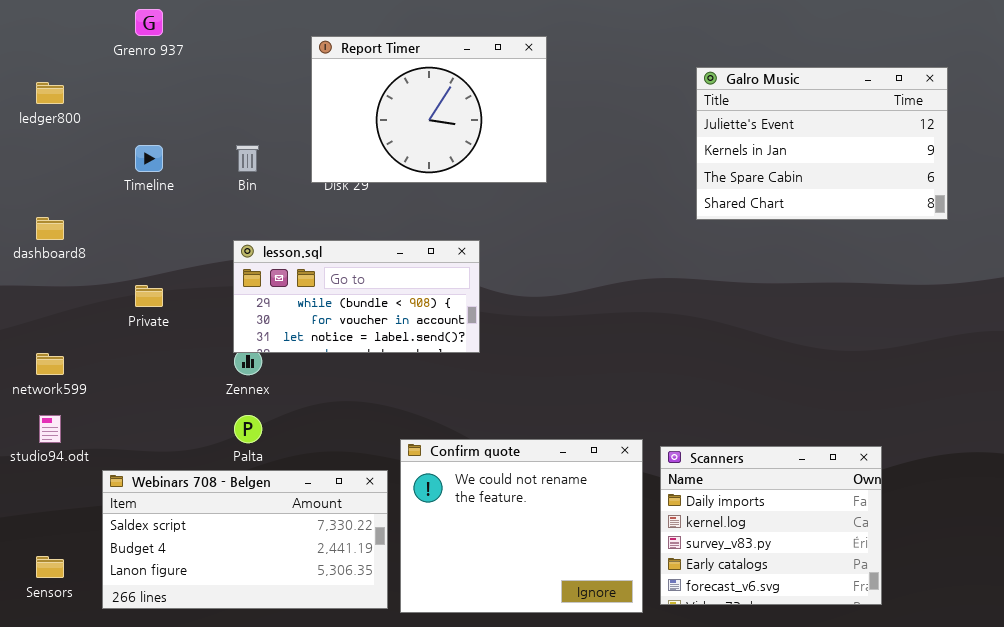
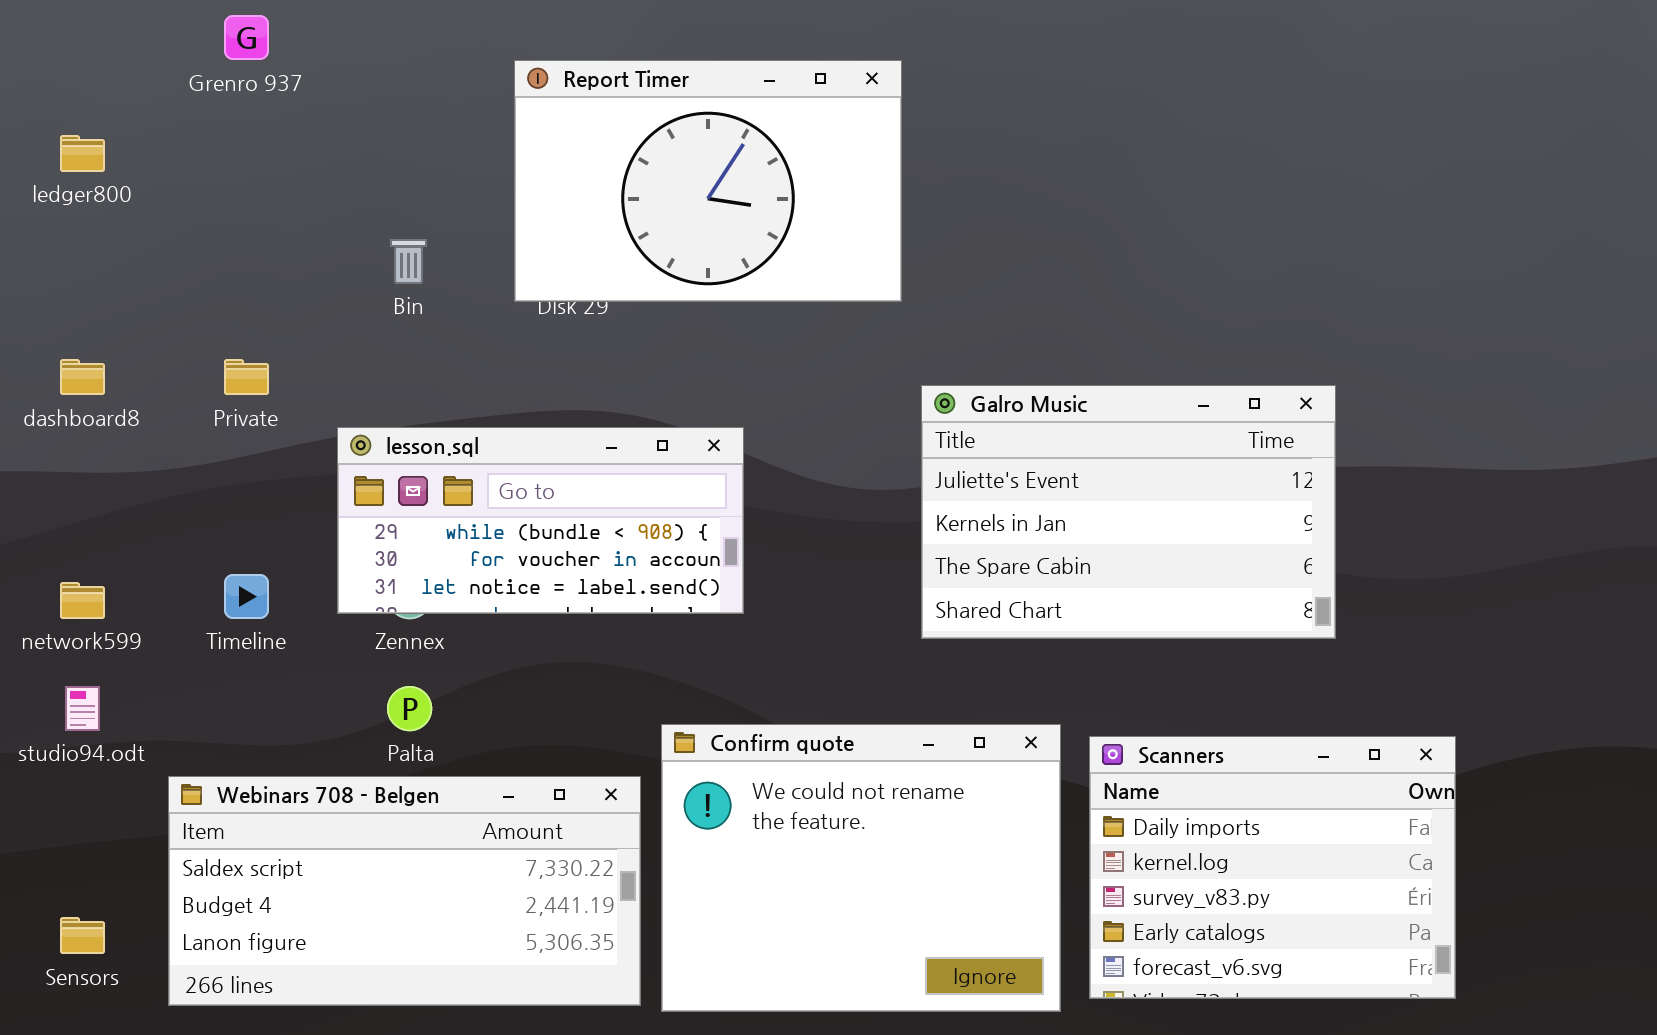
Galro Music: [696,67,948,220] -> [921,385,1336,639], moved
Timeline: [135,145,163,172] -> [224,574,269,619], moved
lesson.sql: [233,240,480,353] -> [337,427,744,614], moved
Private: [135,285,163,307] -> [224,359,269,395], moved

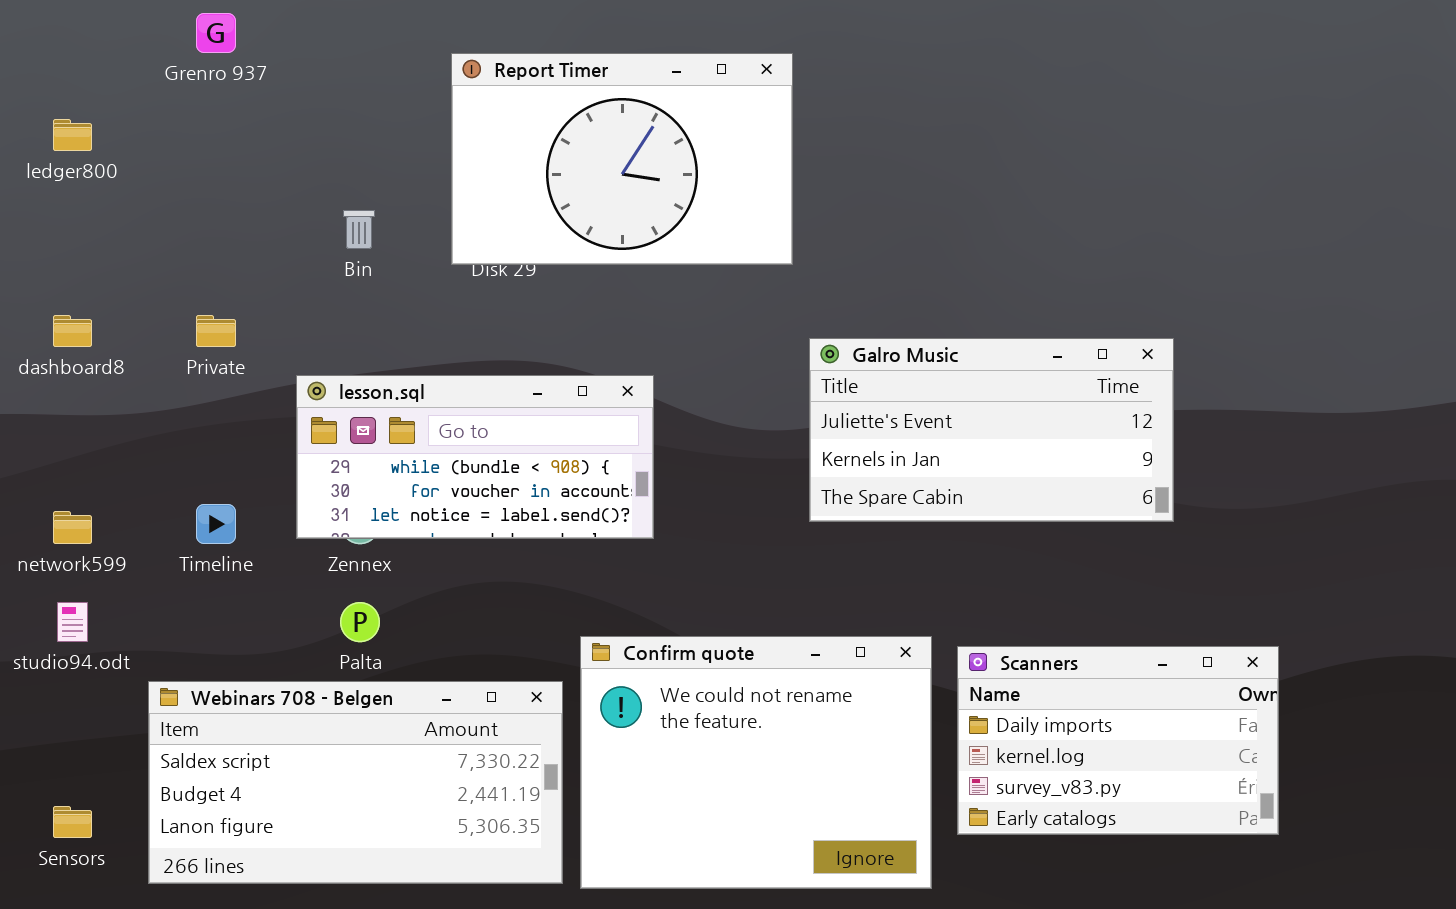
Galro Music: [921,385,1336,639] -> [809,338,1174,522], resized
Scanners: [1089,736,1456,999] -> [957,646,1279,835], resized

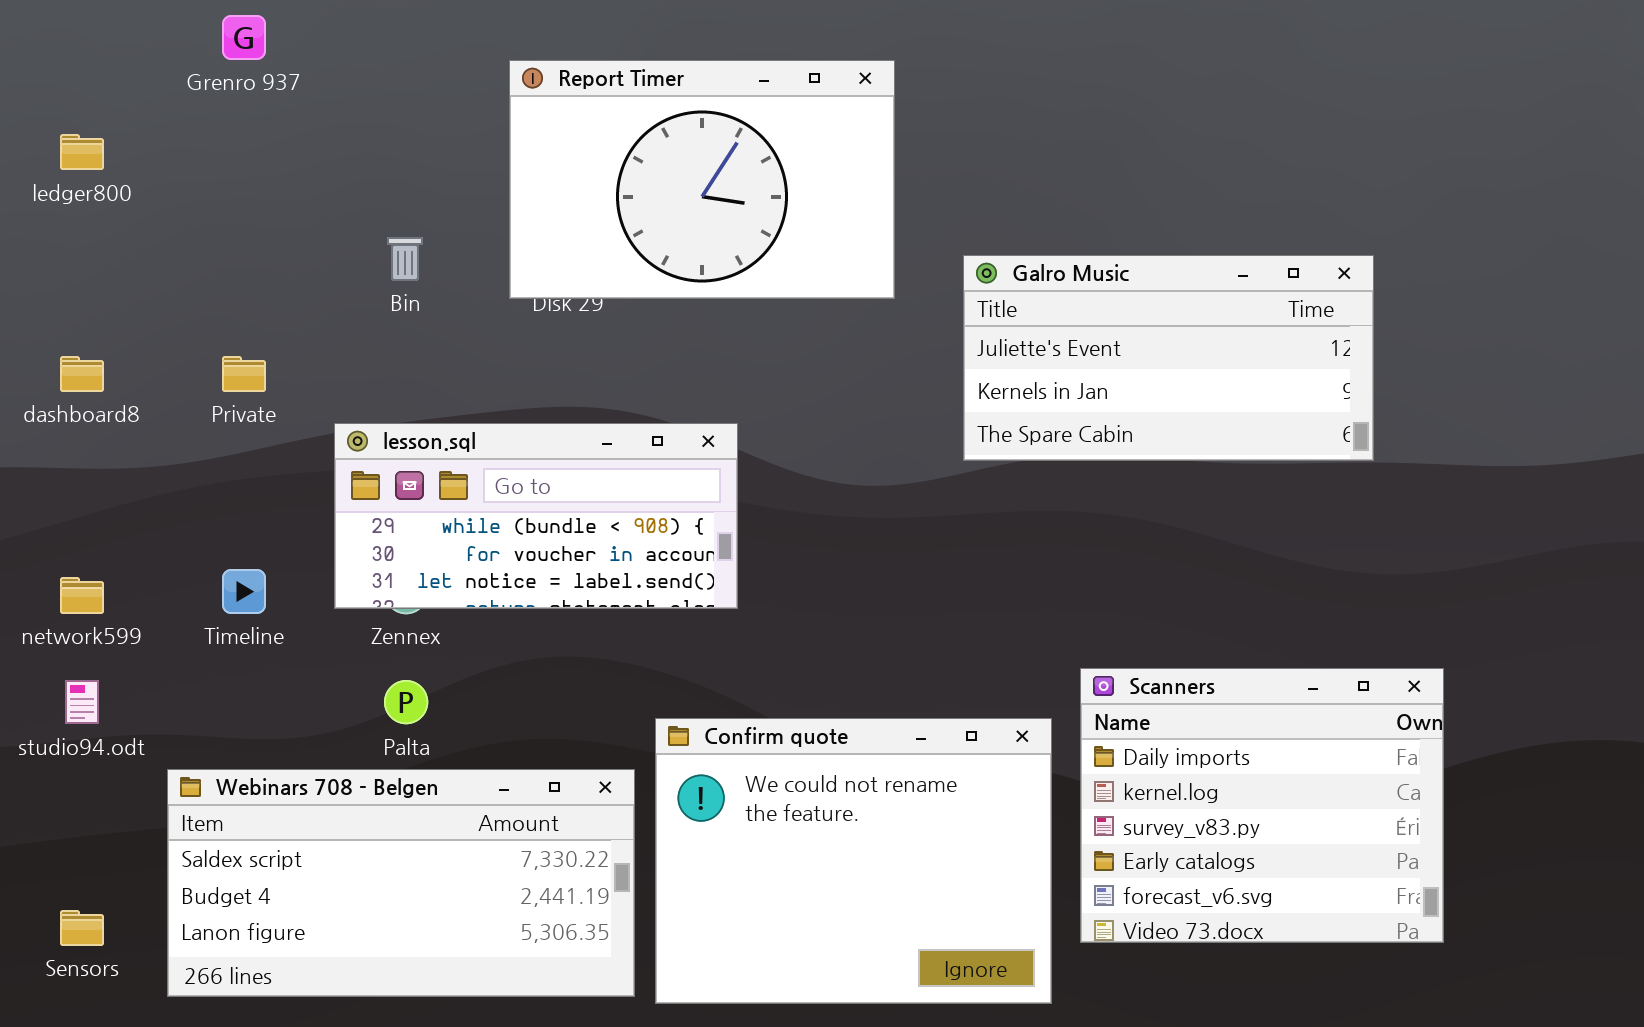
Galro Music: [809,338,1174,522] -> [963,255,1374,461], moved
Scanners: [957,646,1279,835] -> [1080,668,1444,943], resized

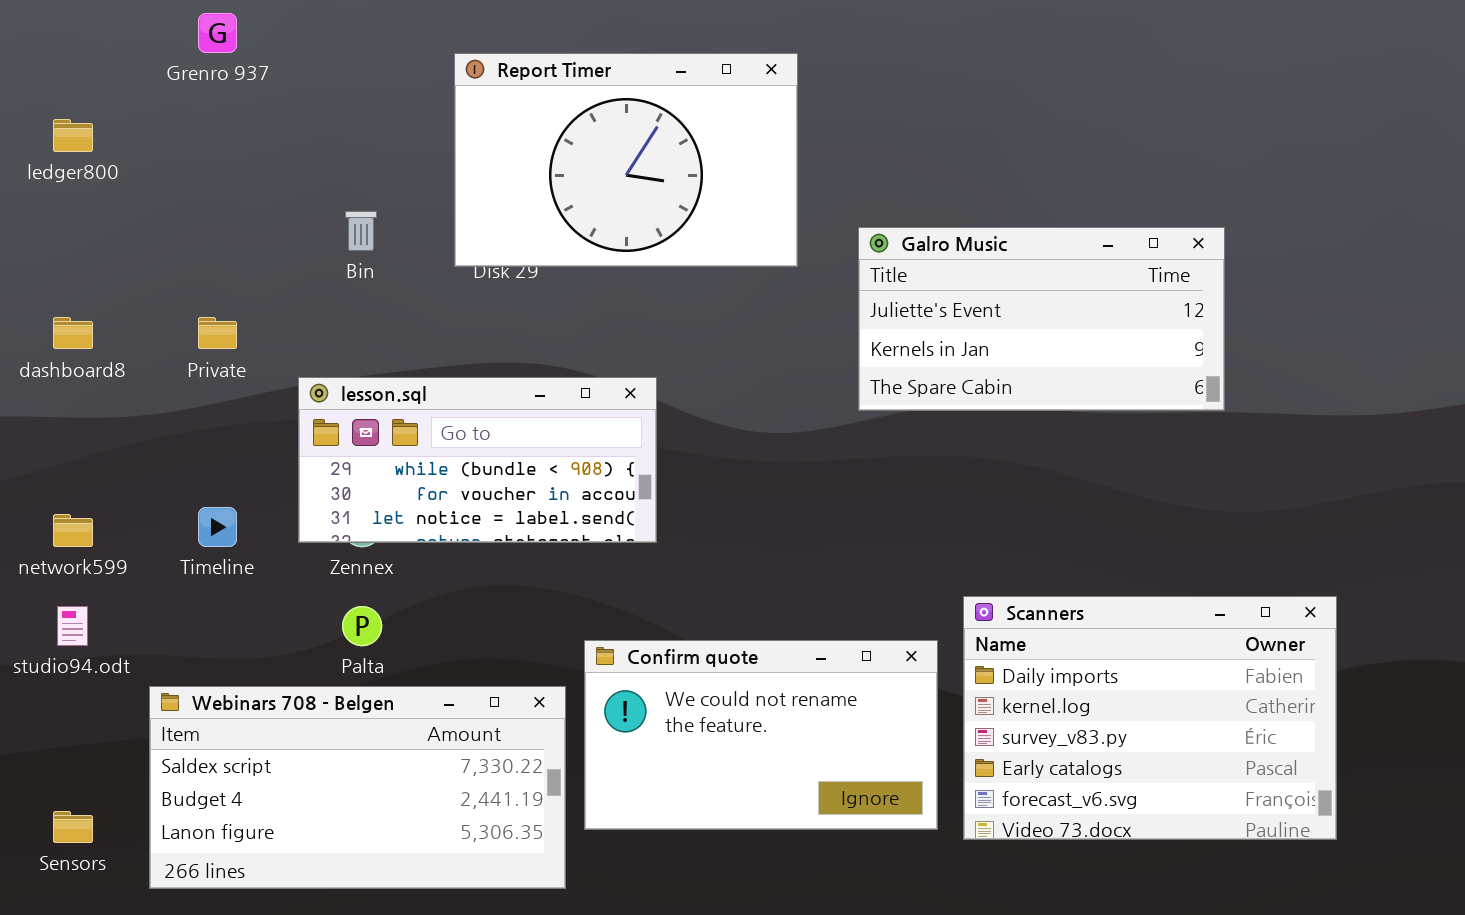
Scanners: [1080,668,1444,943] -> [963,596,1337,840], resized
Confirm quote: [655,718,1052,1004] -> [584,640,938,830], resized

